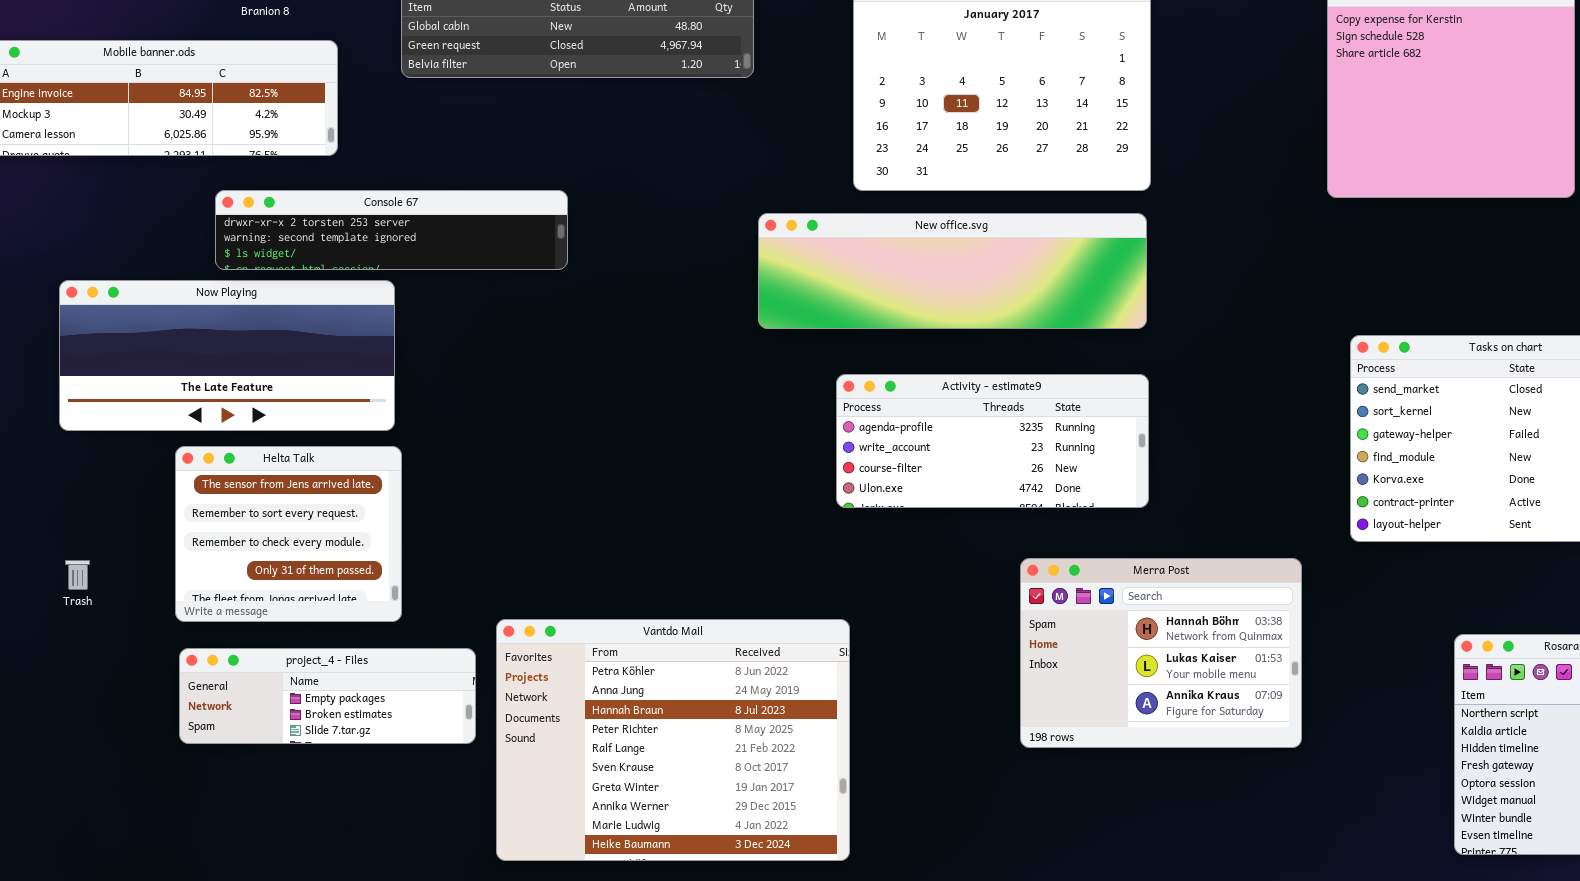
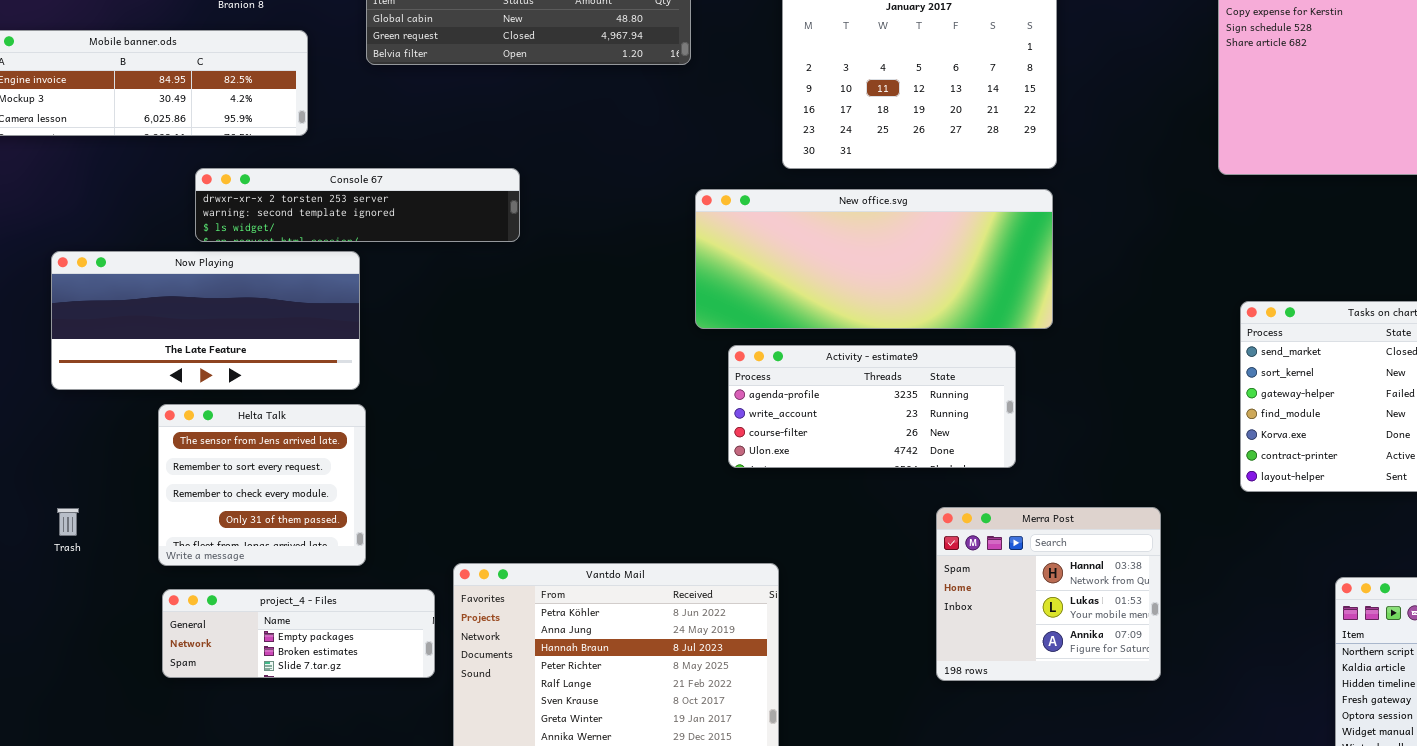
New office.svg: [758,213,1147,329] -> [695,189,1053,329], resized
Activity - estimate9: [836,374,1149,508] -> [728,345,1016,468], moved
Merra Post: [1020,558,1302,748] -> [936,507,1161,681], resized

